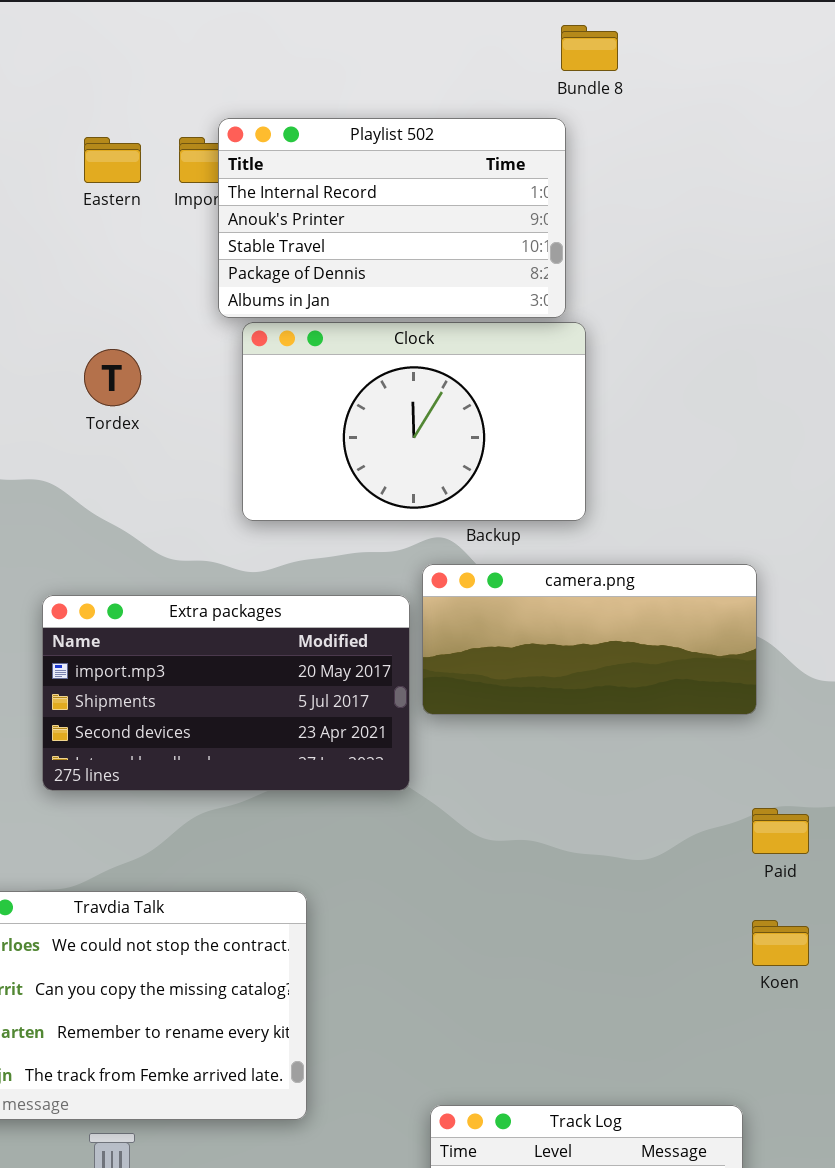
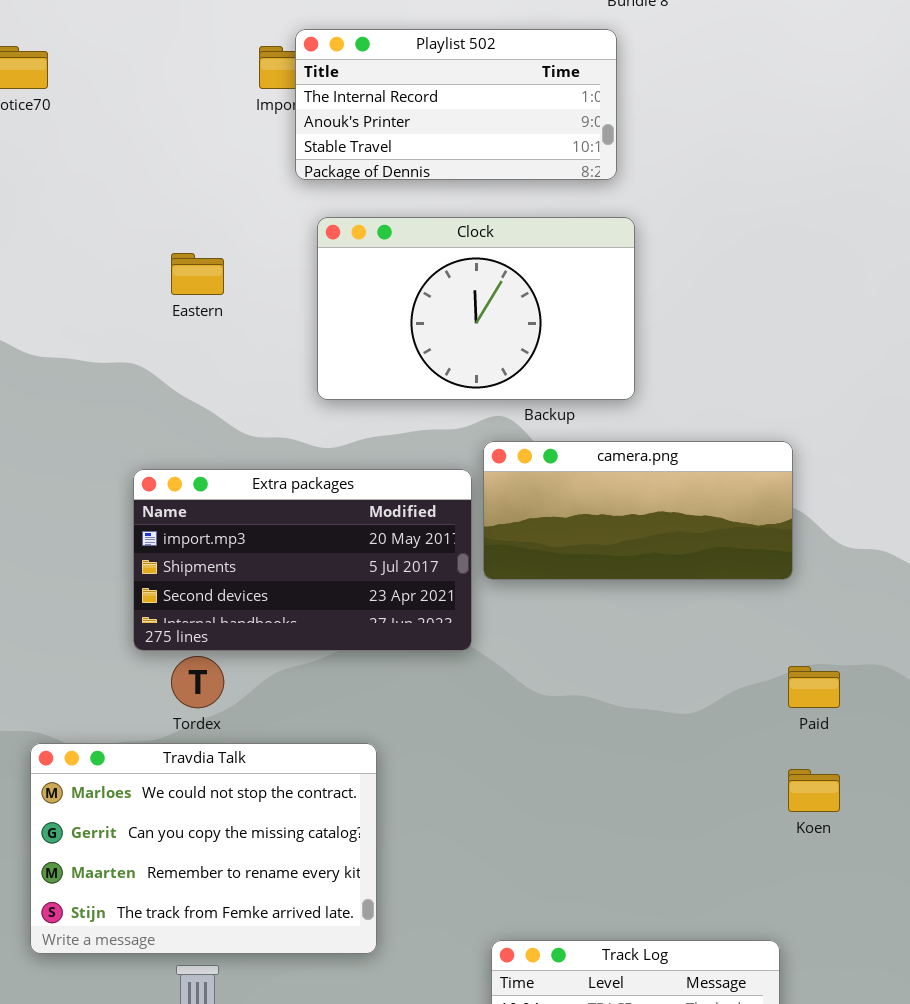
Playlist 502: [218,118,566,318] -> [295,29,617,180], resized
Eastern: [84,137,141,183] -> [171,253,224,295], moved
Tordex: [84,349,141,406] -> [171,656,224,708], moved

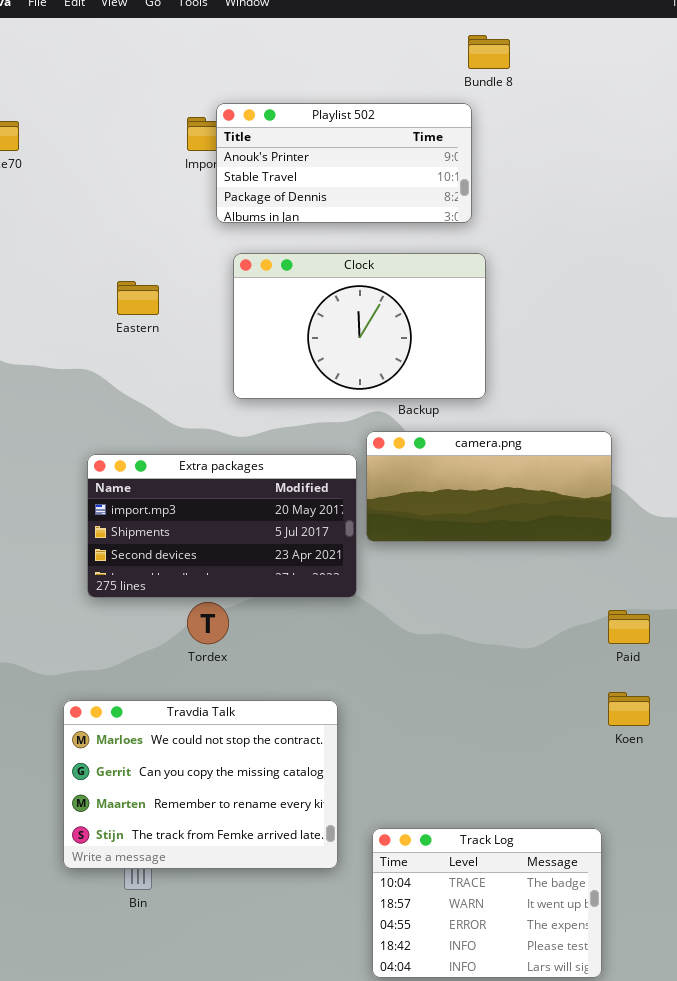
Playlist 502: [295,29,617,180] -> [216,103,472,223], scrolled down 1 row
Tordex: [171,656,224,708] -> [187,602,229,644], moved
Travdia Talk: [30,743,377,954] -> [63,700,338,869], moved

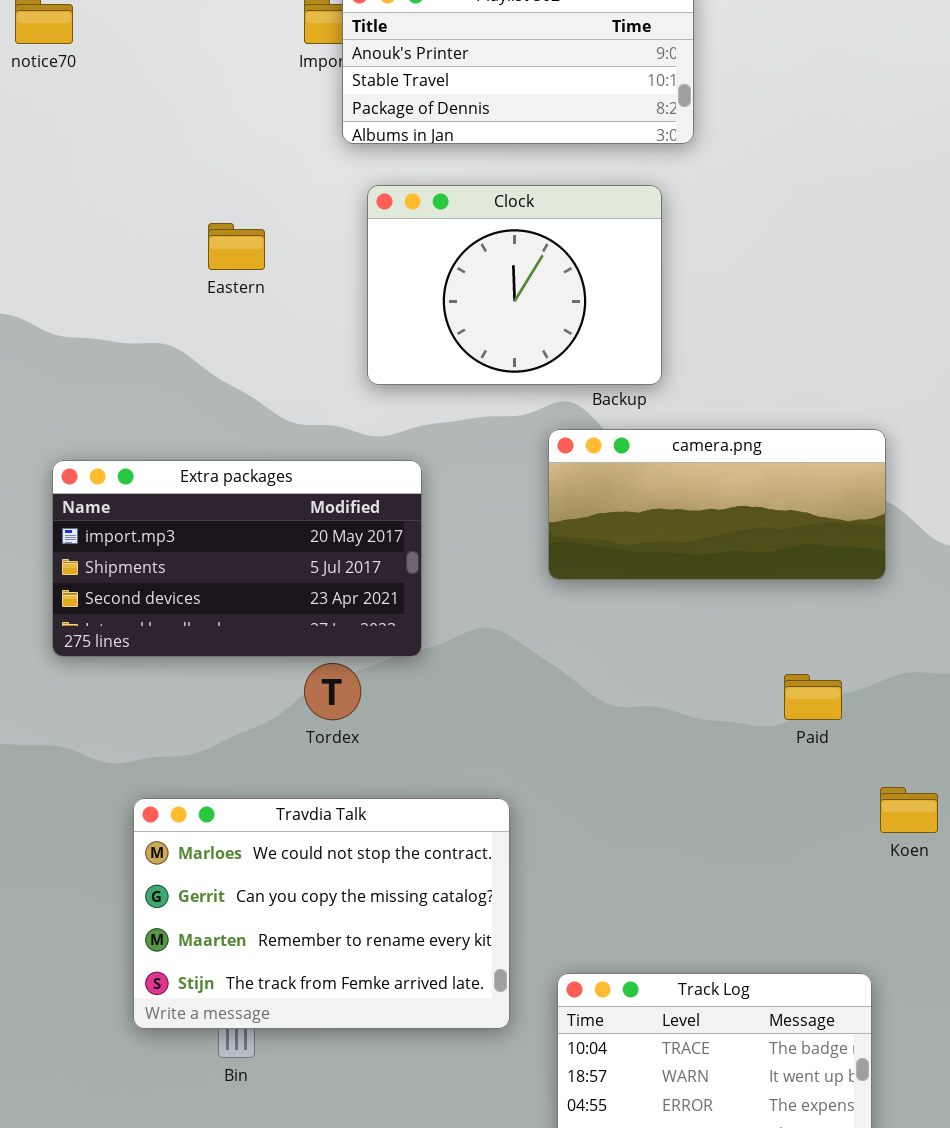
Clock: [233,253,486,399] -> [367,185,662,385], resized
Extra packages: [87,454,357,598] -> [52,460,422,657], moved
Paid: [608,610,650,644] -> [784,674,842,720], moved

